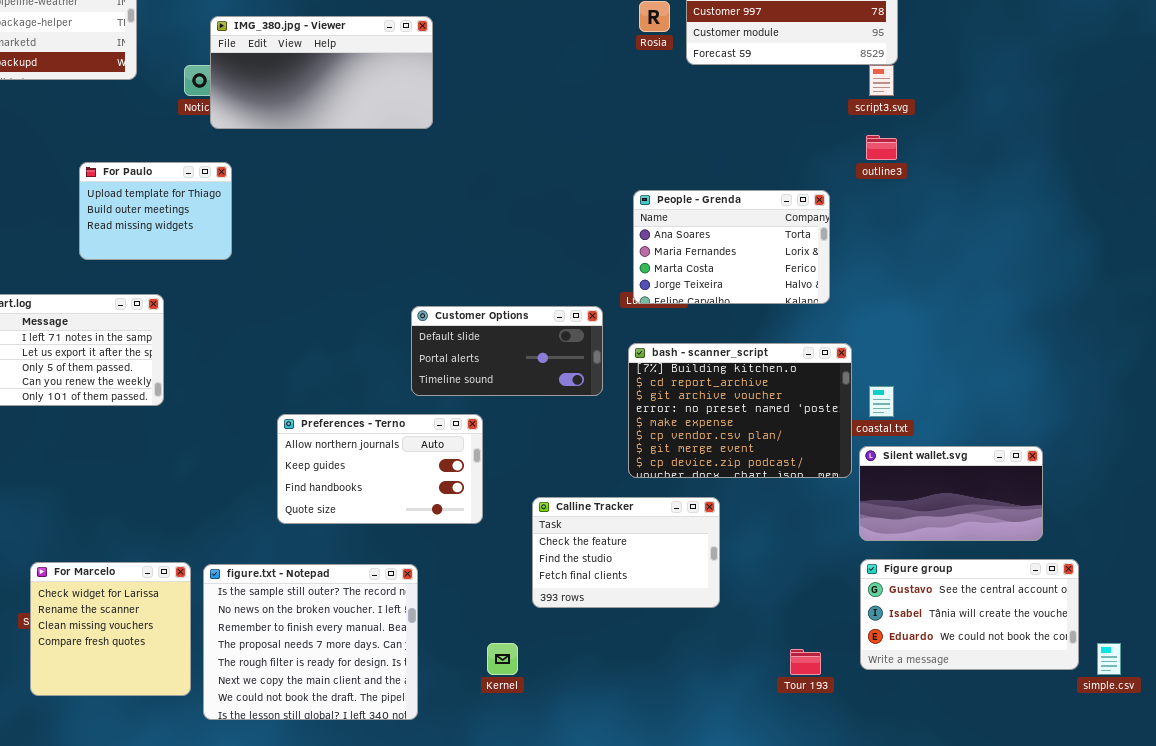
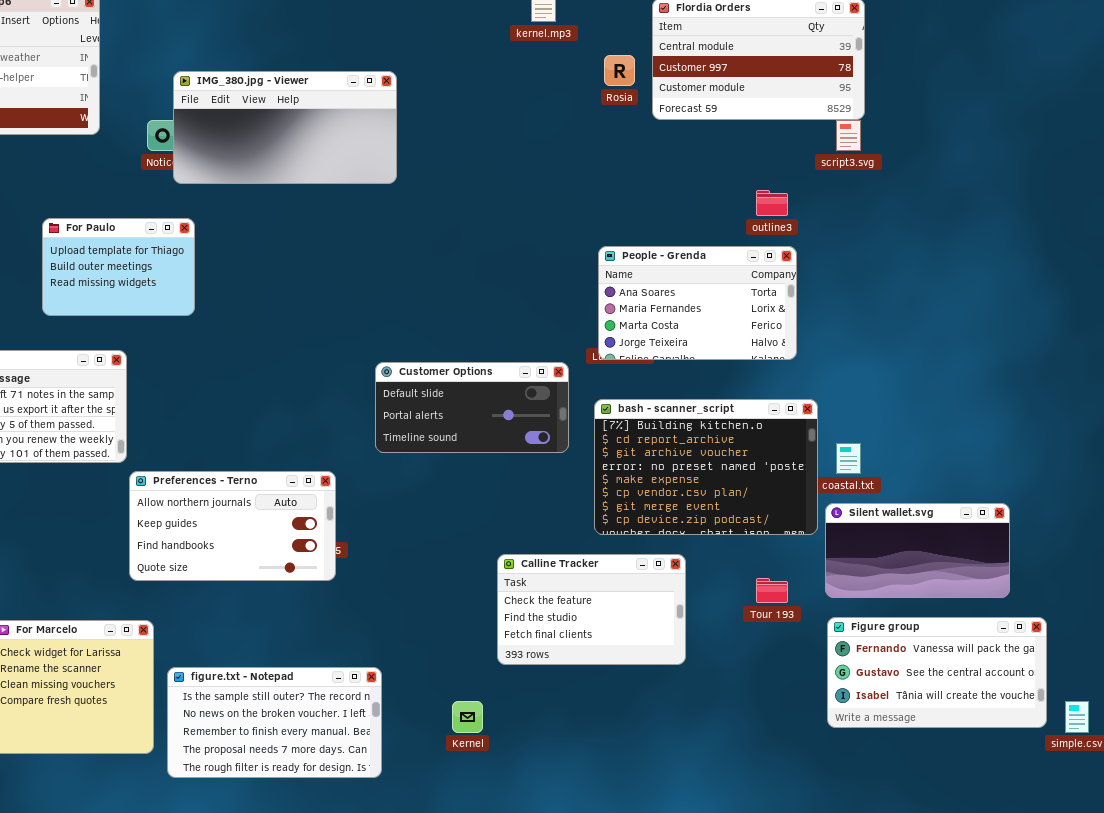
outline3: [866,135,897,160] -> [756,190,788,216], moved
Preferences - Terno: [277,414,483,524] -> [129,471,336,581], moved
Figure group: [860,559,1079,670] -> [827,617,1047,728], scrolled up 1 row
figure.txt - Notepad: [203,564,418,720] -> [167,667,382,778], resized
Tour 193: [790,649,821,675] -> [756,578,788,603], moved

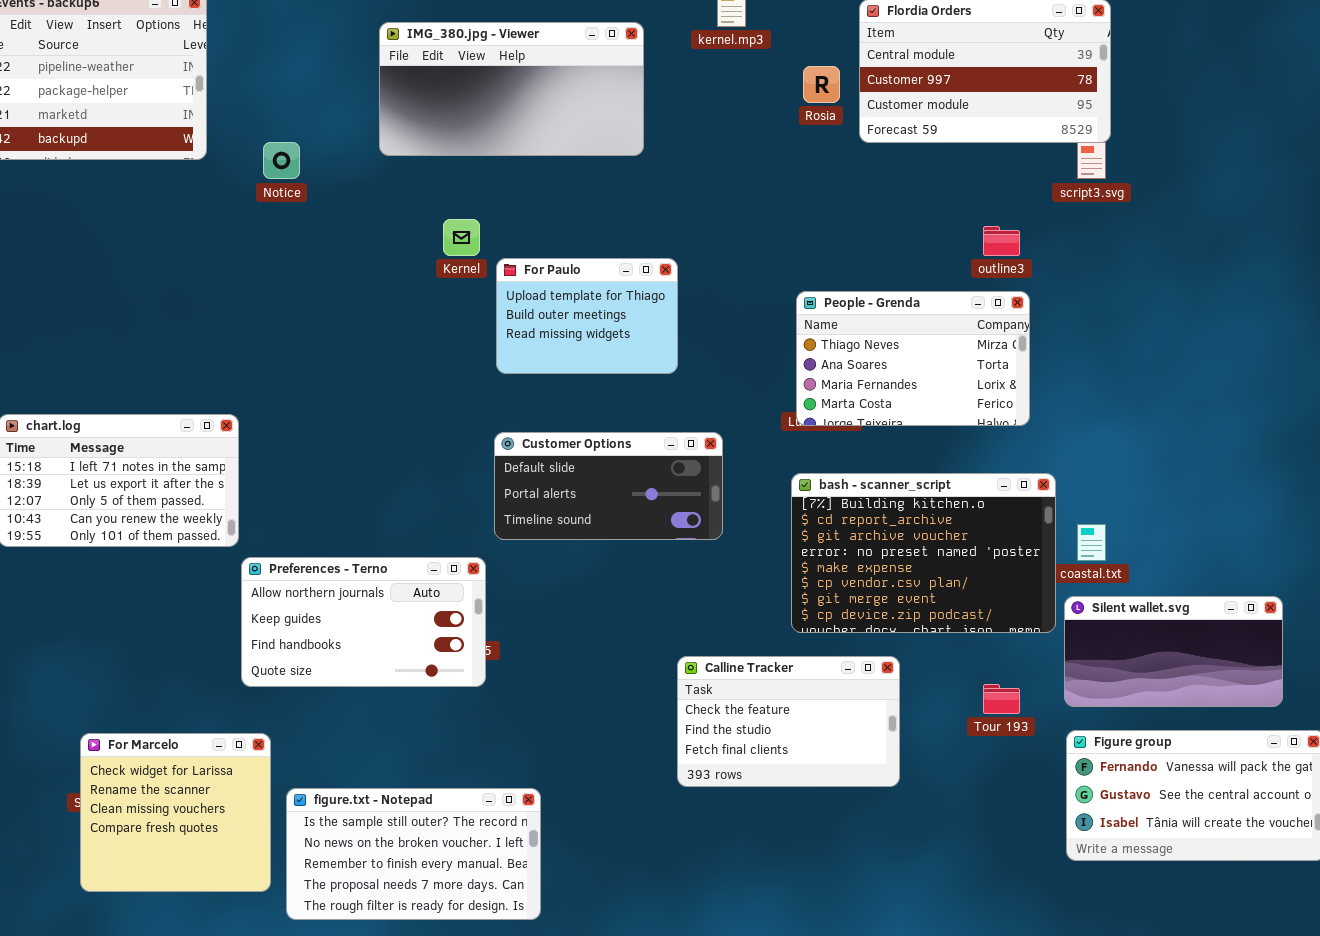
IMG_380.jpg - Viewer: [173,71,397,184] -> [379,22,644,156], moved
For Paulo: [42,218,195,316] -> [496,258,678,374], moved
People - Grenda: [598,246,797,360] -> [796,291,1030,426], scrolled up 1 row
Customer Options: [375,362,569,453] -> [494,432,723,540], moved
Kernel: [452,701,483,733] -> [443,219,480,256], moved

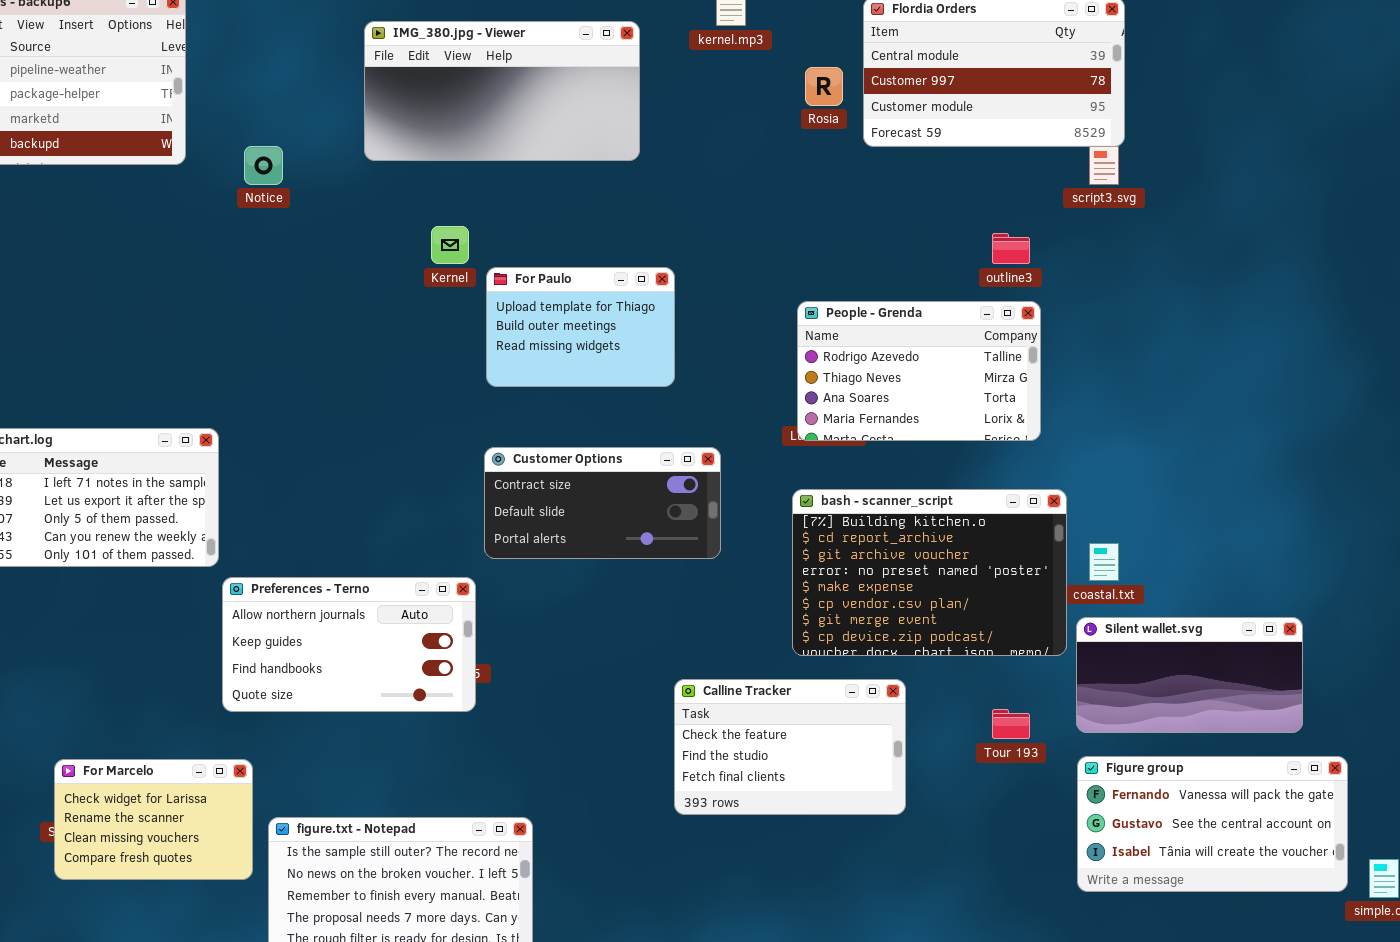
People - Grenda: [796,291,1030,426] -> [797,301,1041,441], scrolled up 1 row
Customer Options: [494,432,723,540] -> [484,447,721,559], scrolled up 1 row
For Marcelo: [80,733,271,892] -> [54,759,253,880], resized

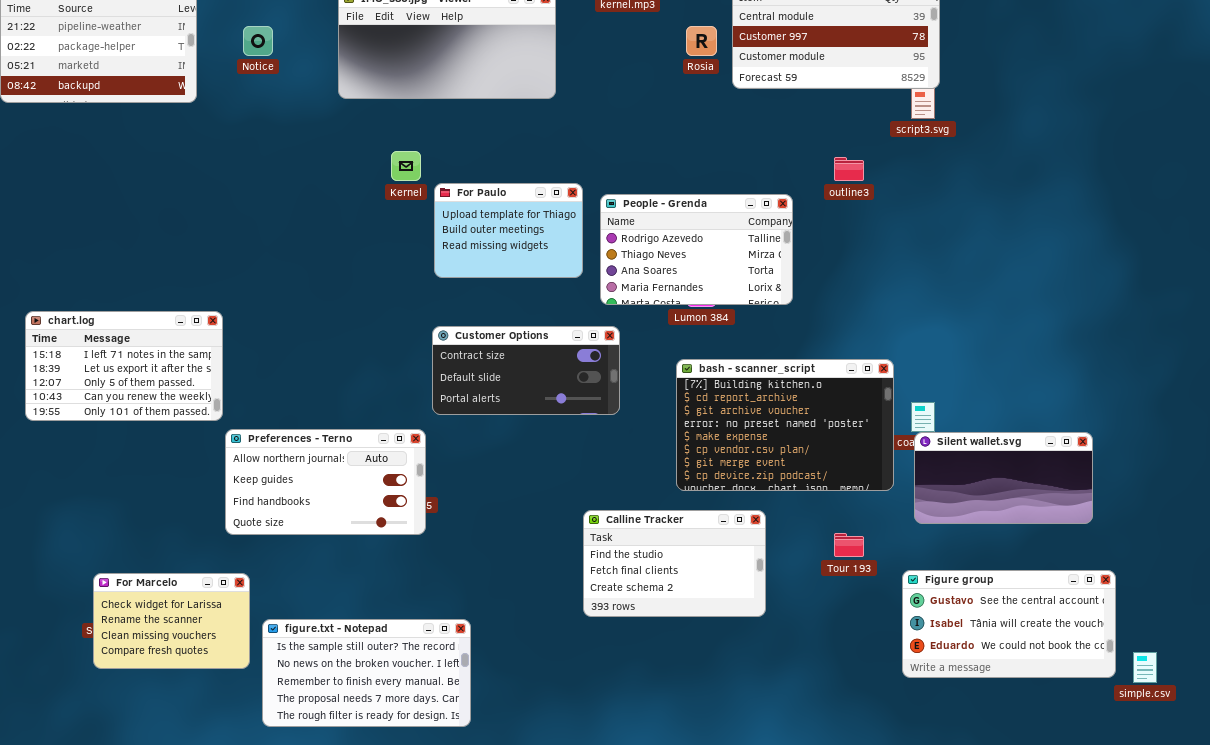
Notice: [244,146,283,185] -> [243,26,273,56], moved
People - Grenda: [797,301,1041,441] -> [600,194,793,305], moved
Silent wallet.svg: [1076,617,1303,733] -> [914,432,1093,524], moved
Calline Tracker: [674,679,906,815] -> [583,510,766,617], scrolled down 1 row
Figure group: [1077,756,1348,892] -> [902,570,1116,678], scrolled down 1 row

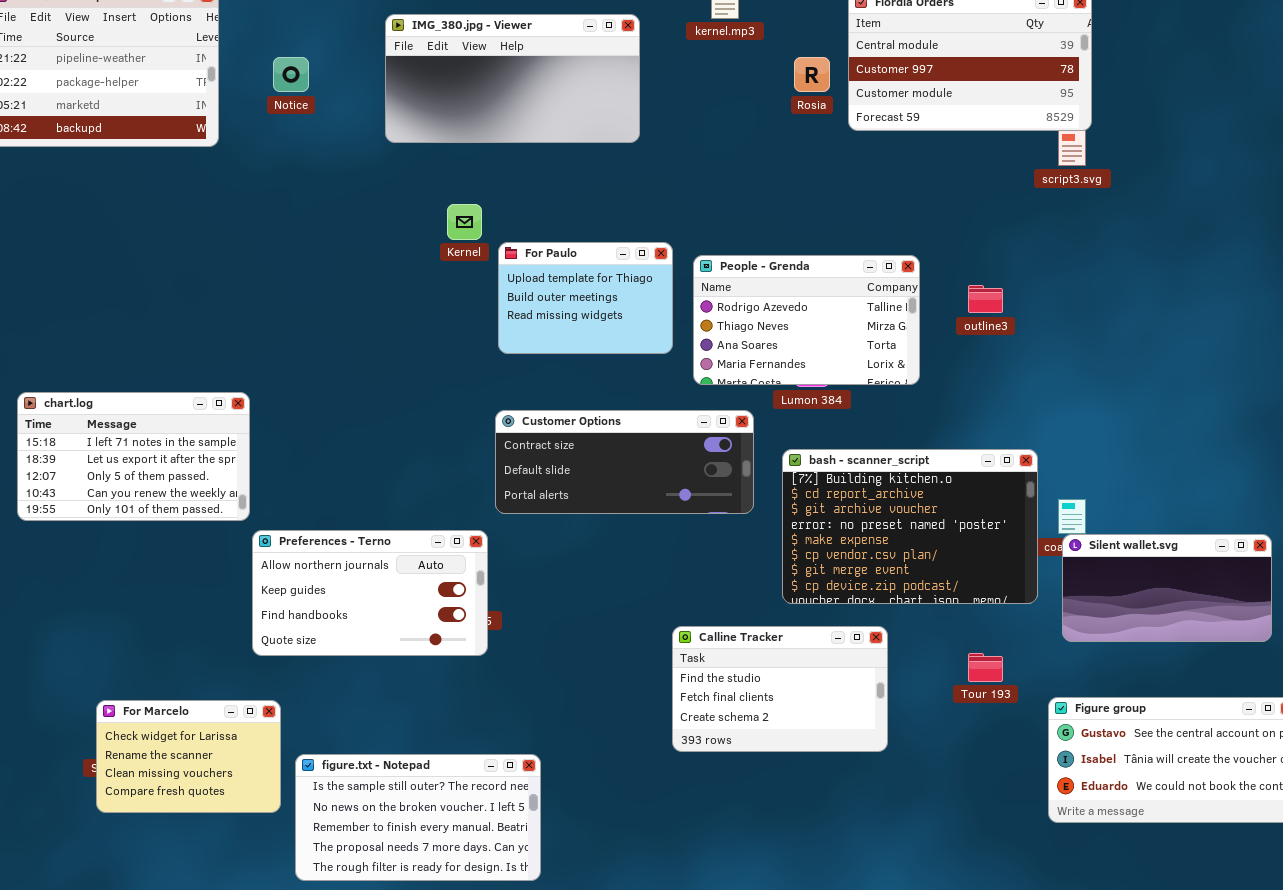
outline3: [834,157,864,181] -> [968,285,1003,313], moved
Customer Options: [432,326,620,415] -> [495,410,754,514], resized

